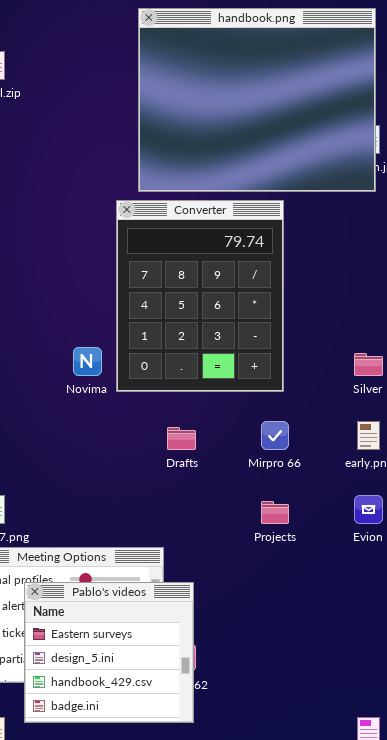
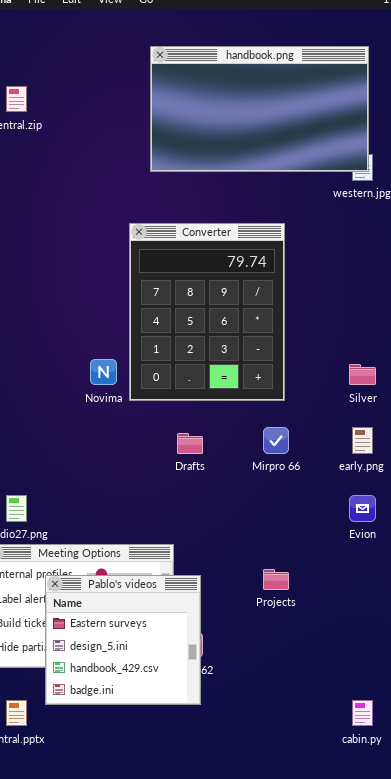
handbook.png: [138,8,376,192] -> [150,46,369,172], resized
Projects: [261,501,289,524] -> [263,569,289,590], moved

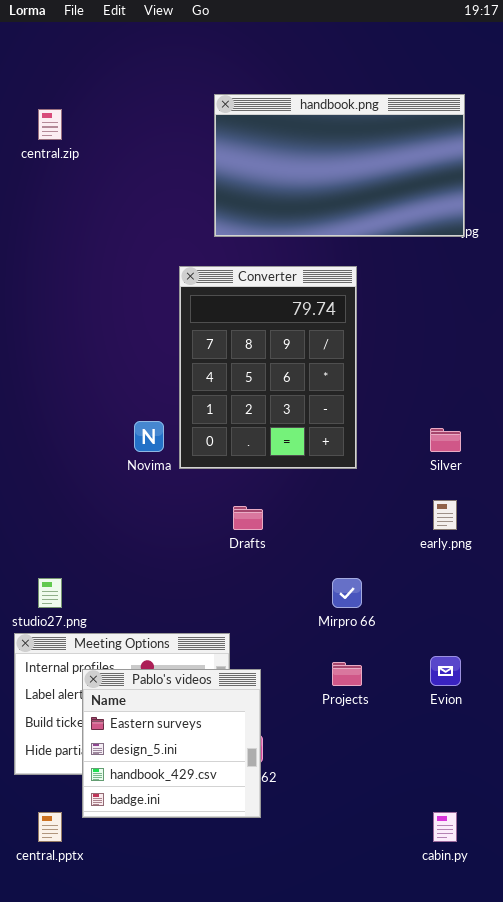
handbook.png: [150,46,369,172] -> [214,94,465,237], moved
Mirpro 66: [263,427,289,454] -> [332,578,362,608], moved
Evion: [349,495,376,522] -> [430,656,461,686], moved

